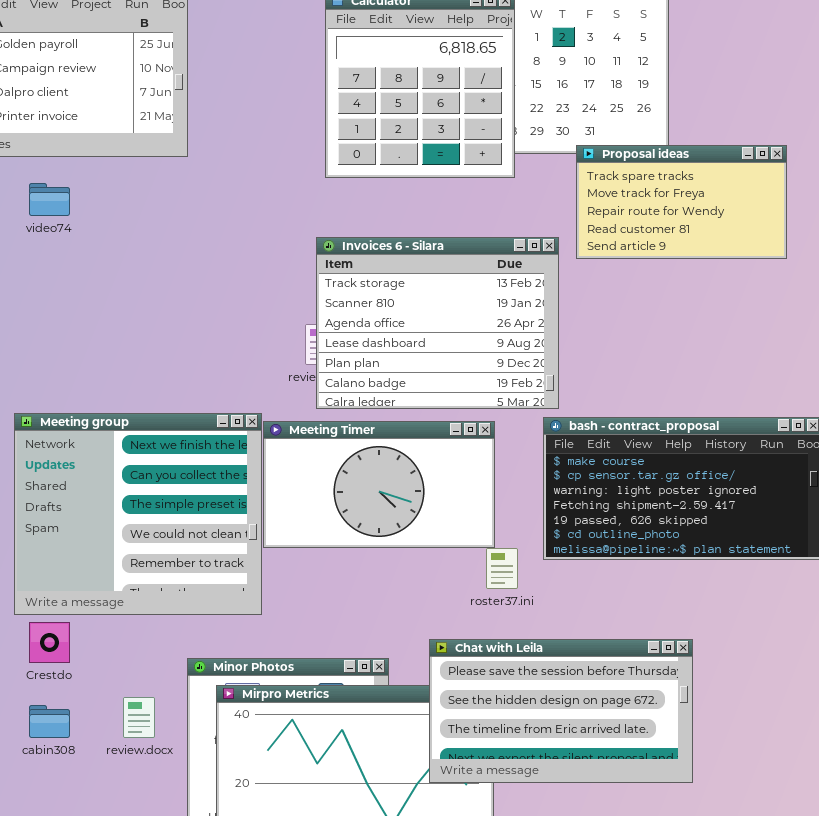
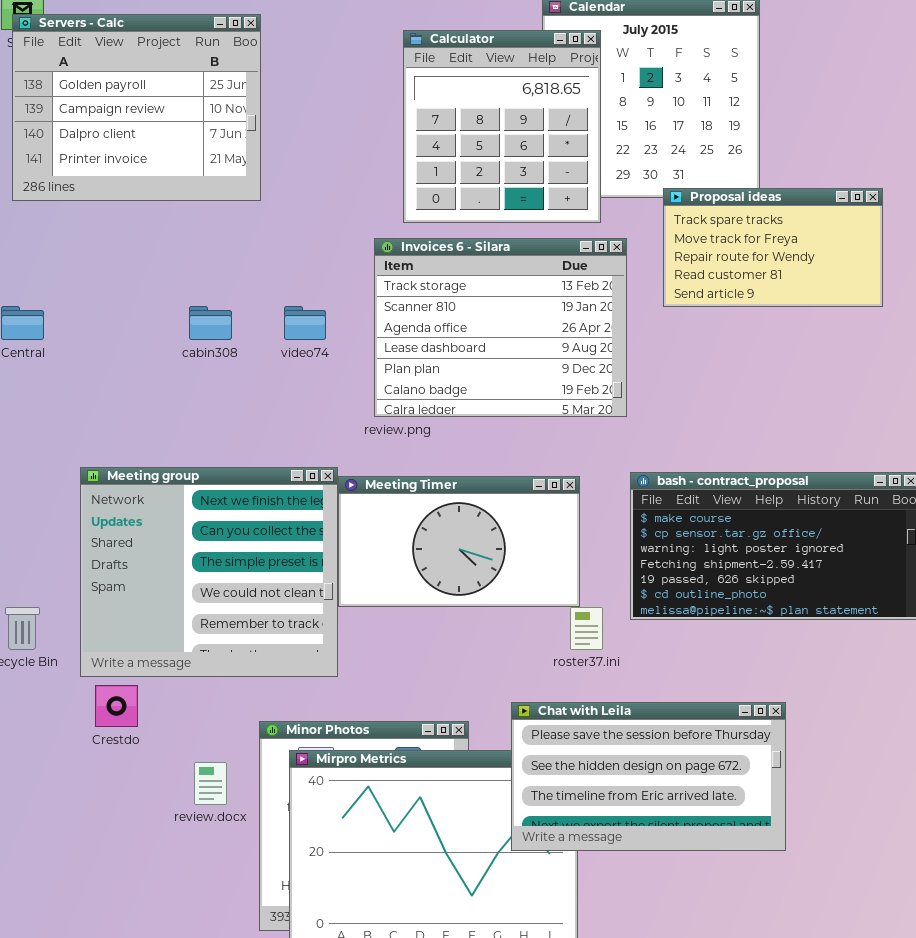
video74: [29,183,70,216] -> [284,306,326,340], moved
Invoices 6 - Silara: [316,237,559,409] -> [374,238,627,417], moved
cabin308: [29,705,70,738] -> [189,306,232,340], moved

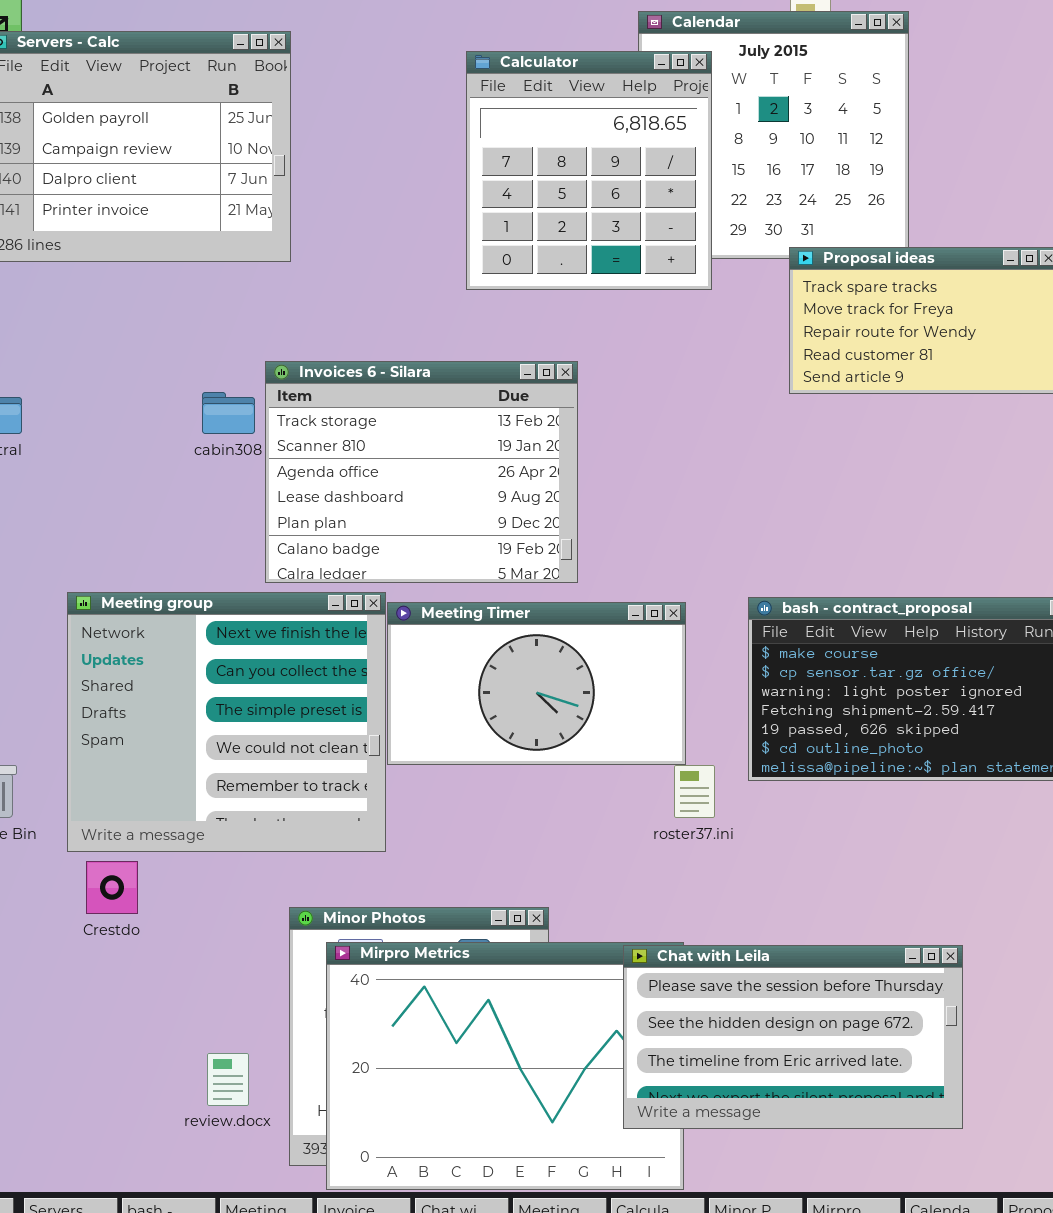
Invoices 6 - Silara: [374,238,627,417] -> [265,361,578,583], moved
Chat with Leila: [511,702,786,851] -> [623,945,963,1129], moved
review.docx: [194,762,227,805] -> [207,1053,249,1106], moved

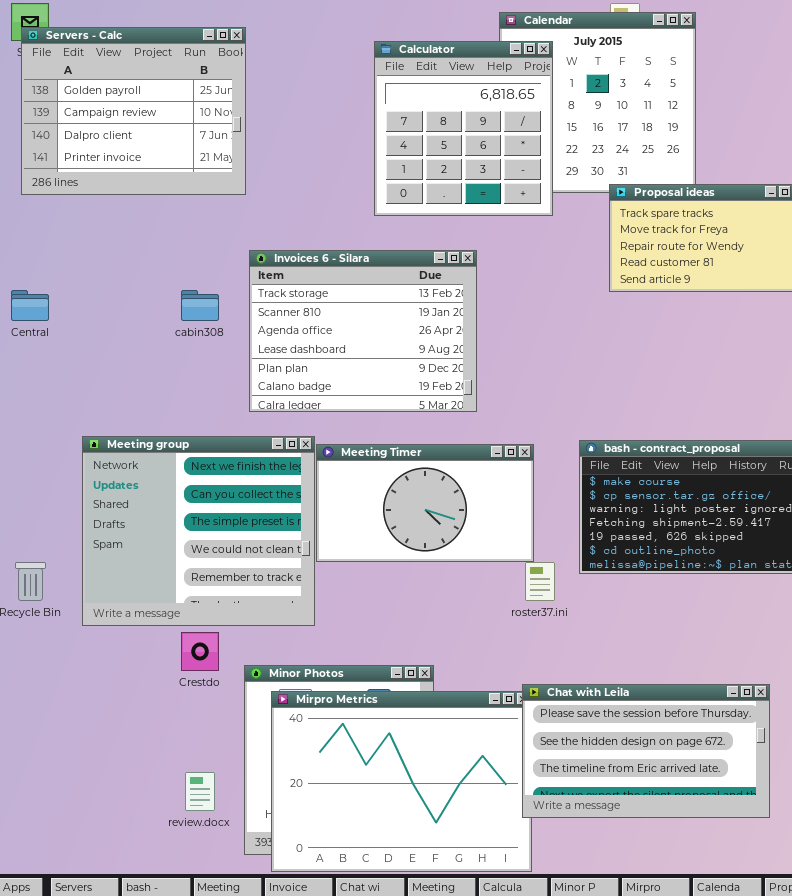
Invoices 6 - Silara: [265,361,578,583] -> [249,250,477,412], moved
Crestdo: [86,861,138,914] -> [181,632,219,671], moved
Chat with Leila: [623,945,963,1129] -> [522,684,770,818], moved

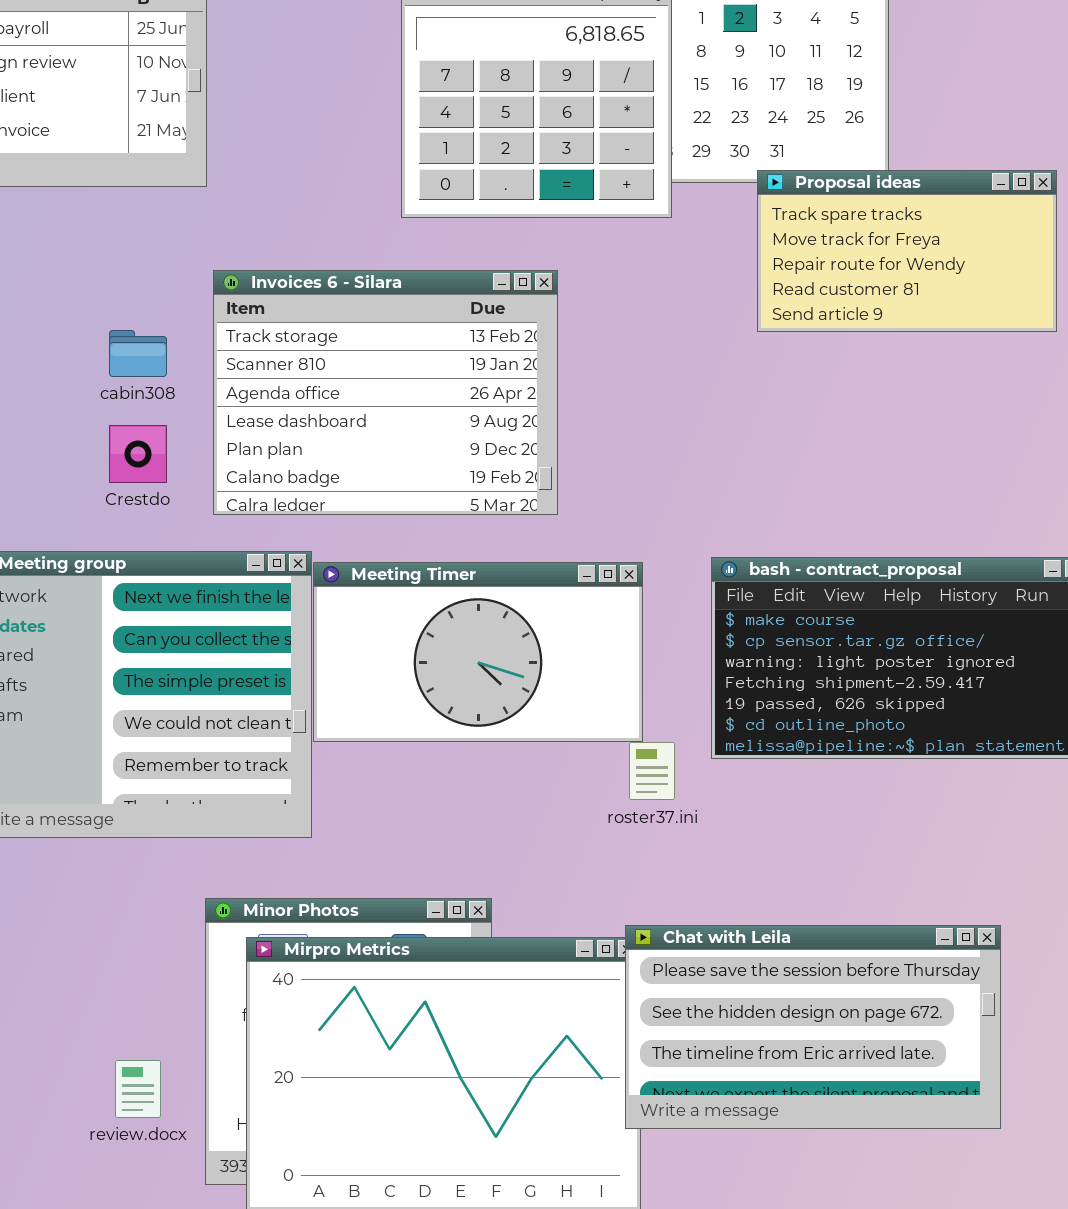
Crestdo: [181,632,219,671] -> [109,425,167,483], moved

